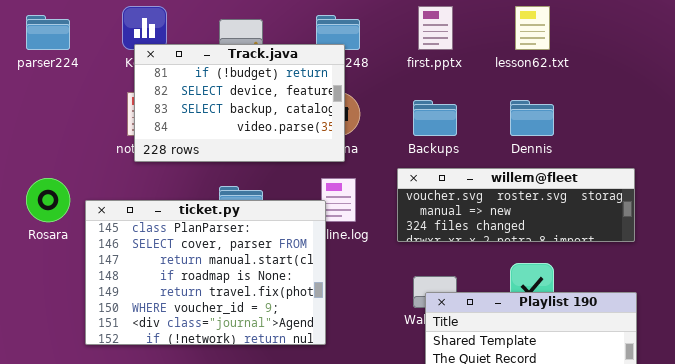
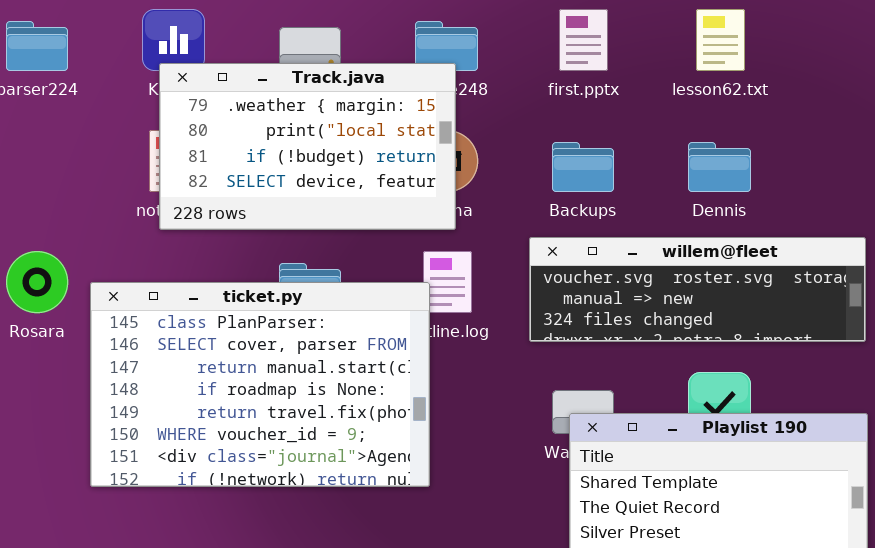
Track.java: [134,44,345,162] -> [159,63,456,230], scrolled up 2 rows

